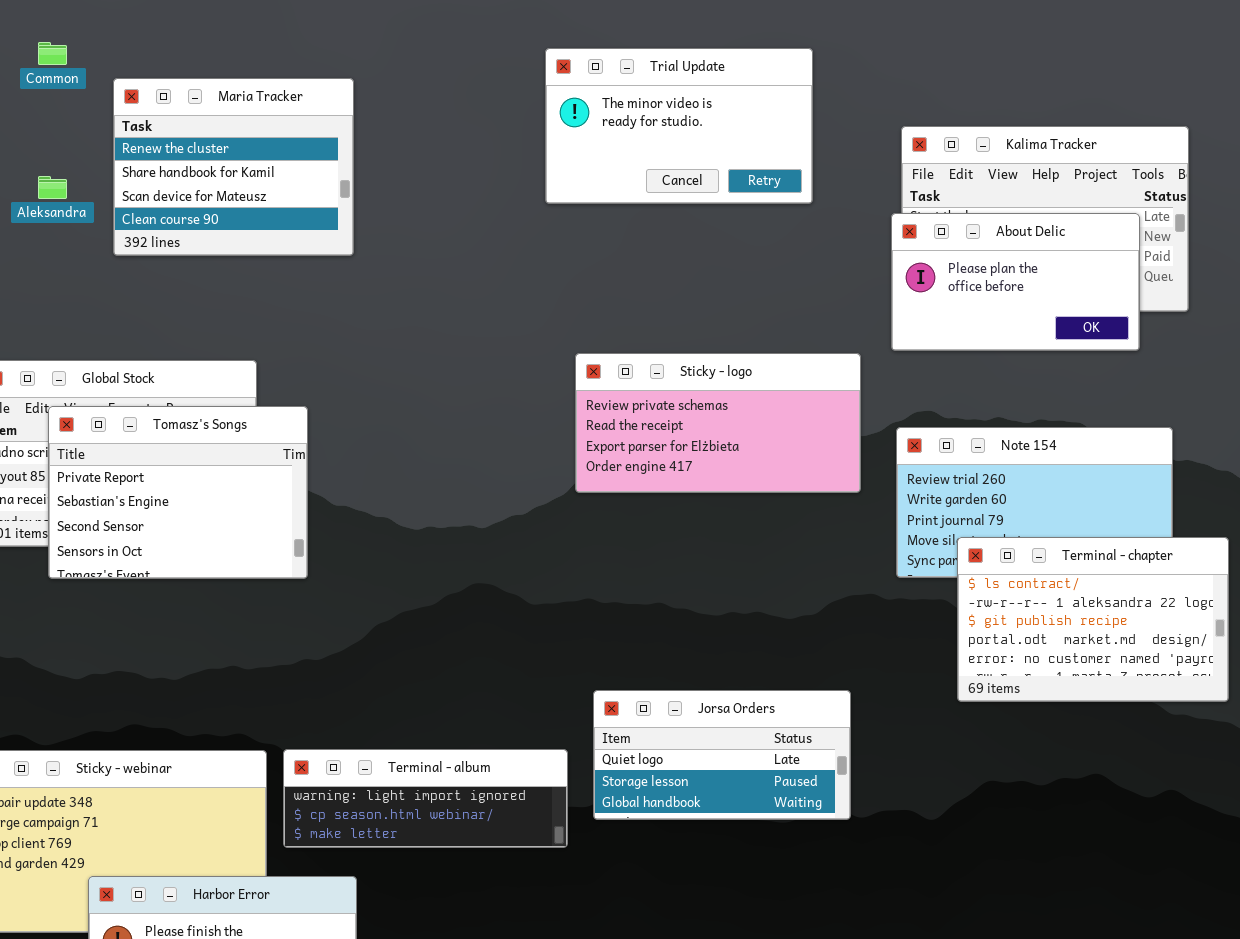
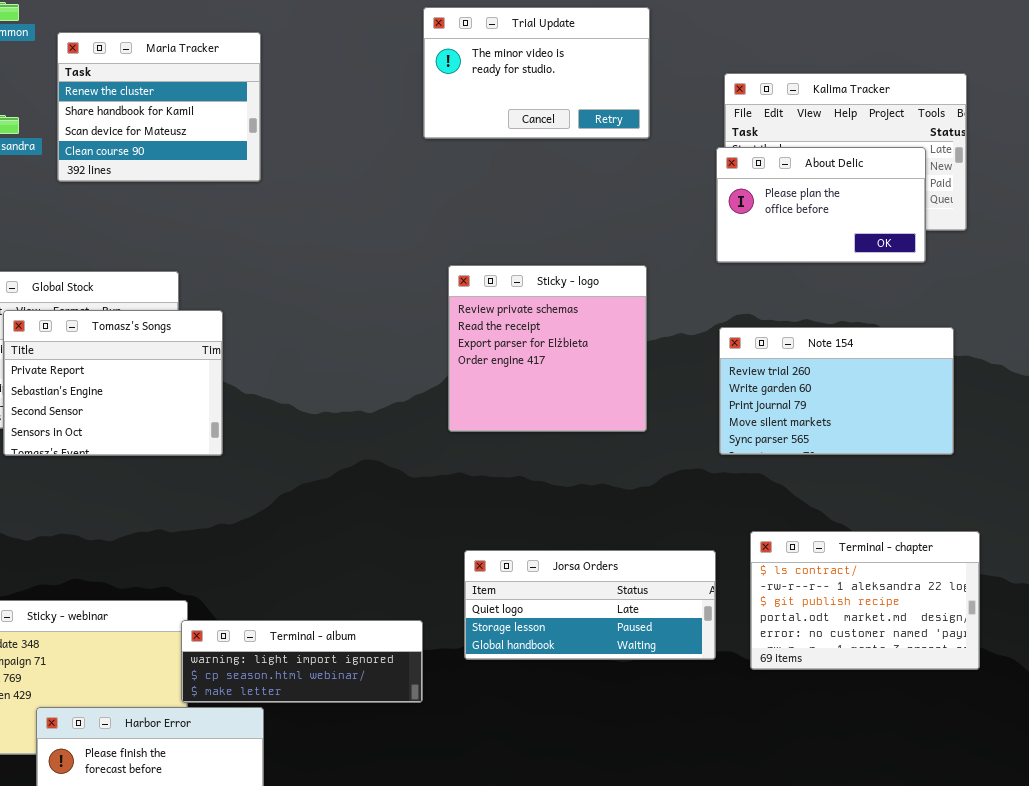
Sticky - logo: [575,353,861,493] -> [448,265,647,432], resized
Terminal - chapter: [957,537,1229,702] -> [750,531,980,670], moved
Jorsa Orders: [593,690,851,820] -> [464,550,716,660], resized
Terminal - album: [283,749,568,848] -> [181,620,423,703], moved

